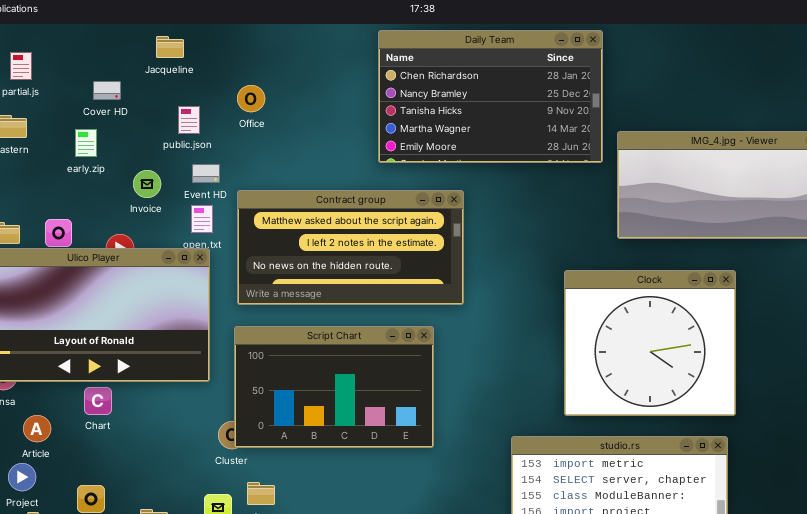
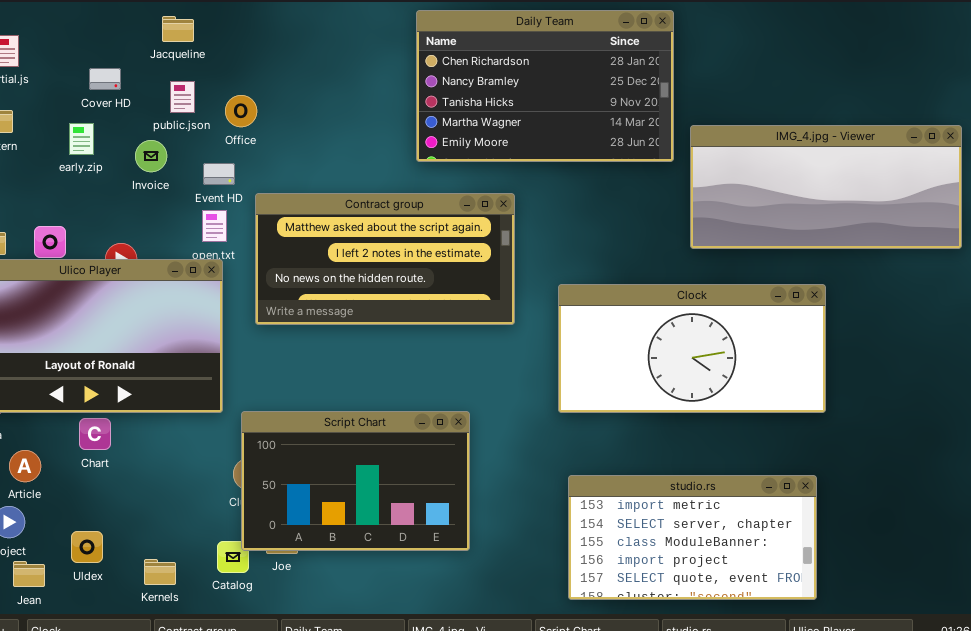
Office: [237,85,265,112] -> [225,95,257,127], moved
public.json: [178,106,200,134] -> [170,81,195,113], moved
Invoice: [133,170,161,198] -> [135,140,167,172], moved
Clock: [564,270,736,416] -> [558,284,826,413], resized
Script Chart: [234,326,434,448] -> [241,411,470,551], moved

